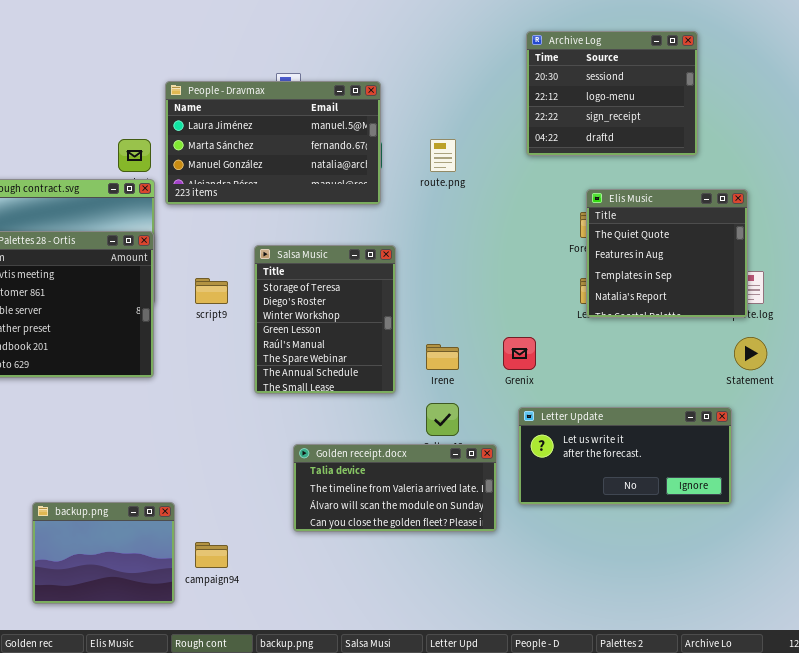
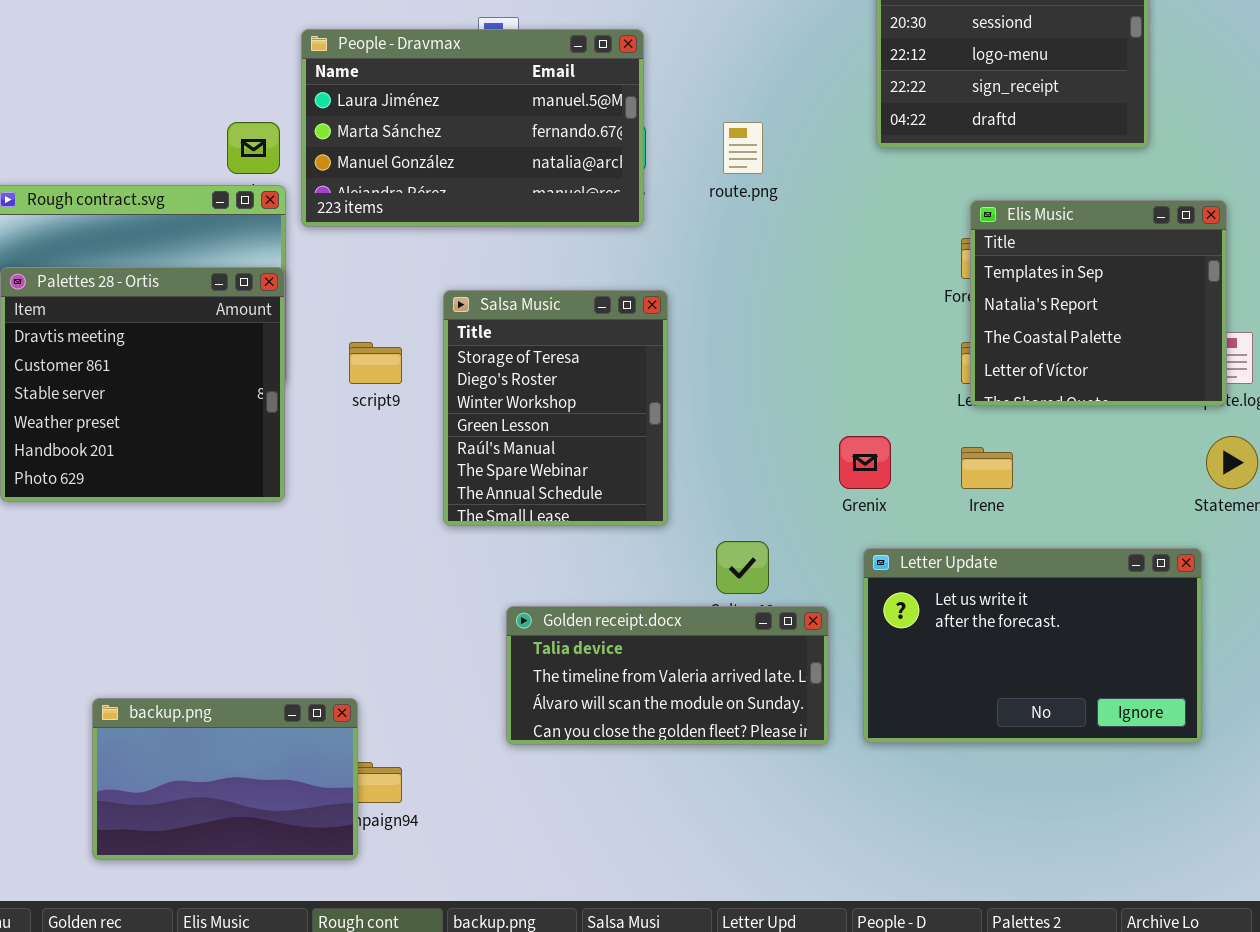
Elis Music: [586,189,748,318] -> [970,200,1227,406], scrolled down 2 rows
Irene: [426,344,459,370] -> [961,447,1013,489], moved
Letter Update: [518,407,732,505] -> [863,548,1202,743], resized
backup.png: [32,502,175,604] -> [92,698,358,860], resized

